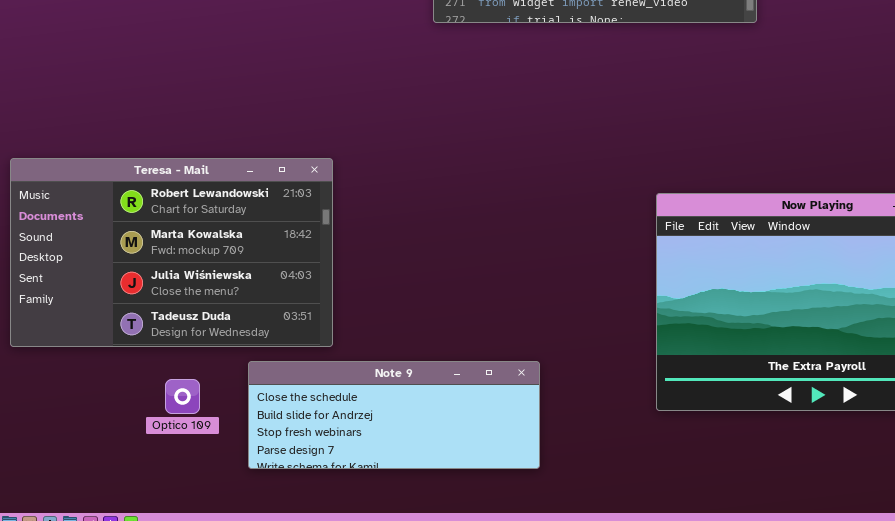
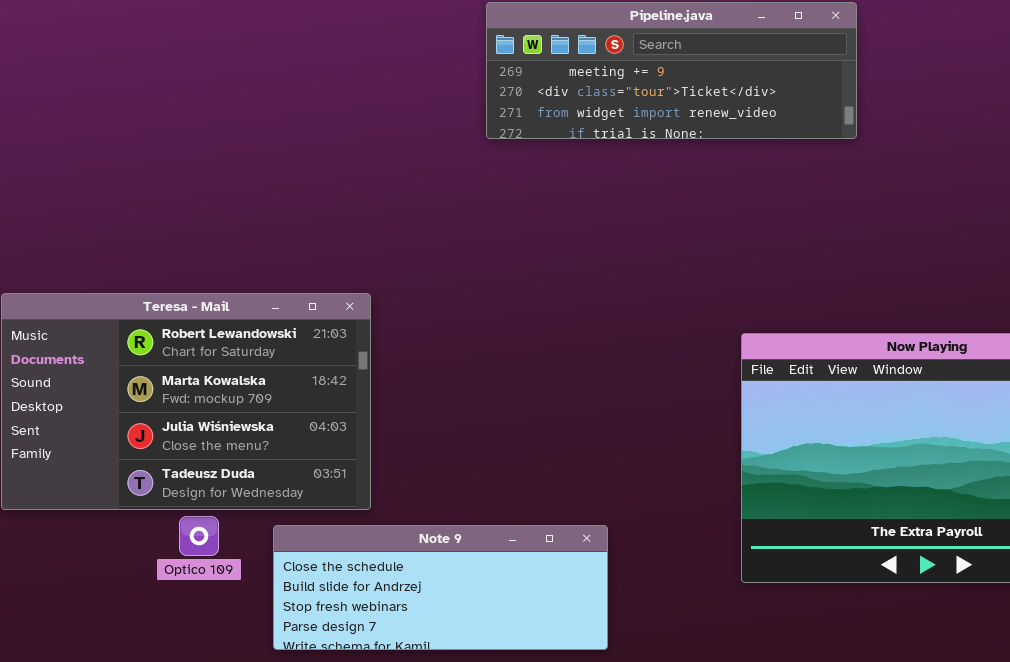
Optico 109: [165,379,200,414] -> [179,516,219,556], moved

